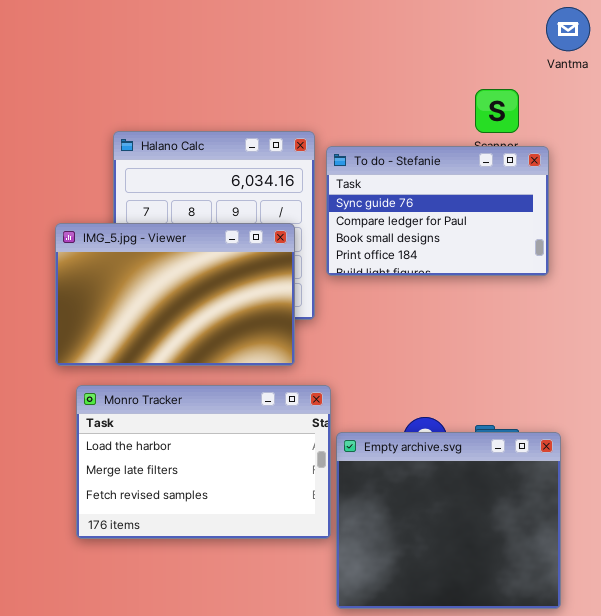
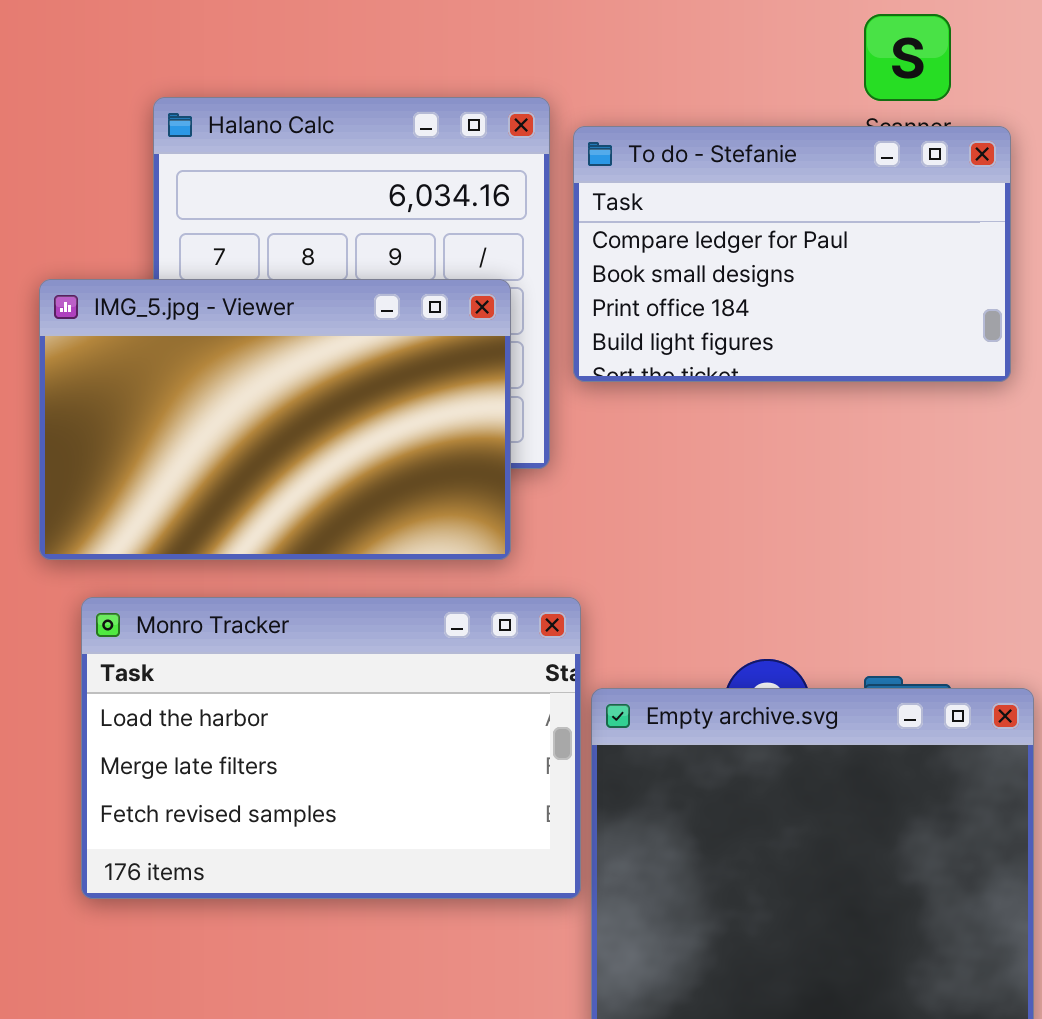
To do - Stefanie: [326,146,549,276] -> [573,126,1011,382], scrolled down 1 row

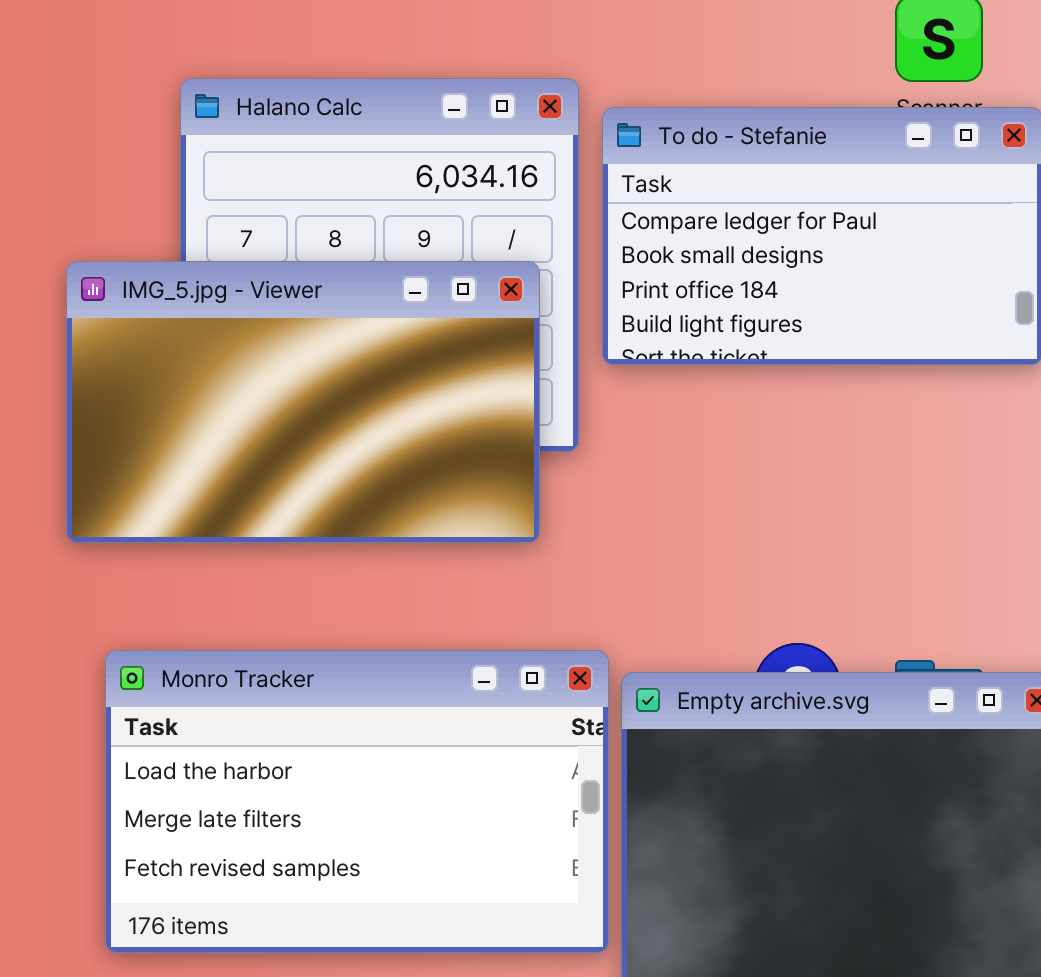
Monro Tracker: [81,597,581,899] -> [105,650,609,953], moved

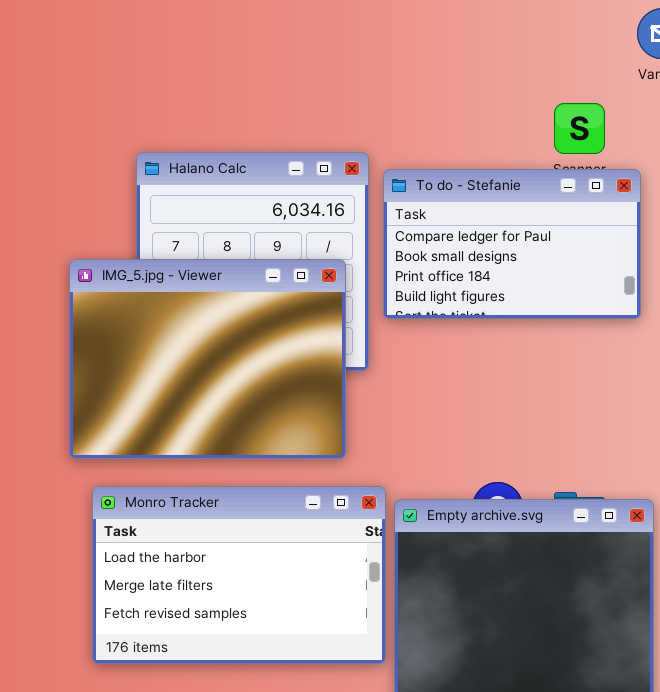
IMG_5.jpg - Viewer: [66,261,540,543] -> [69,259,346,459], resized

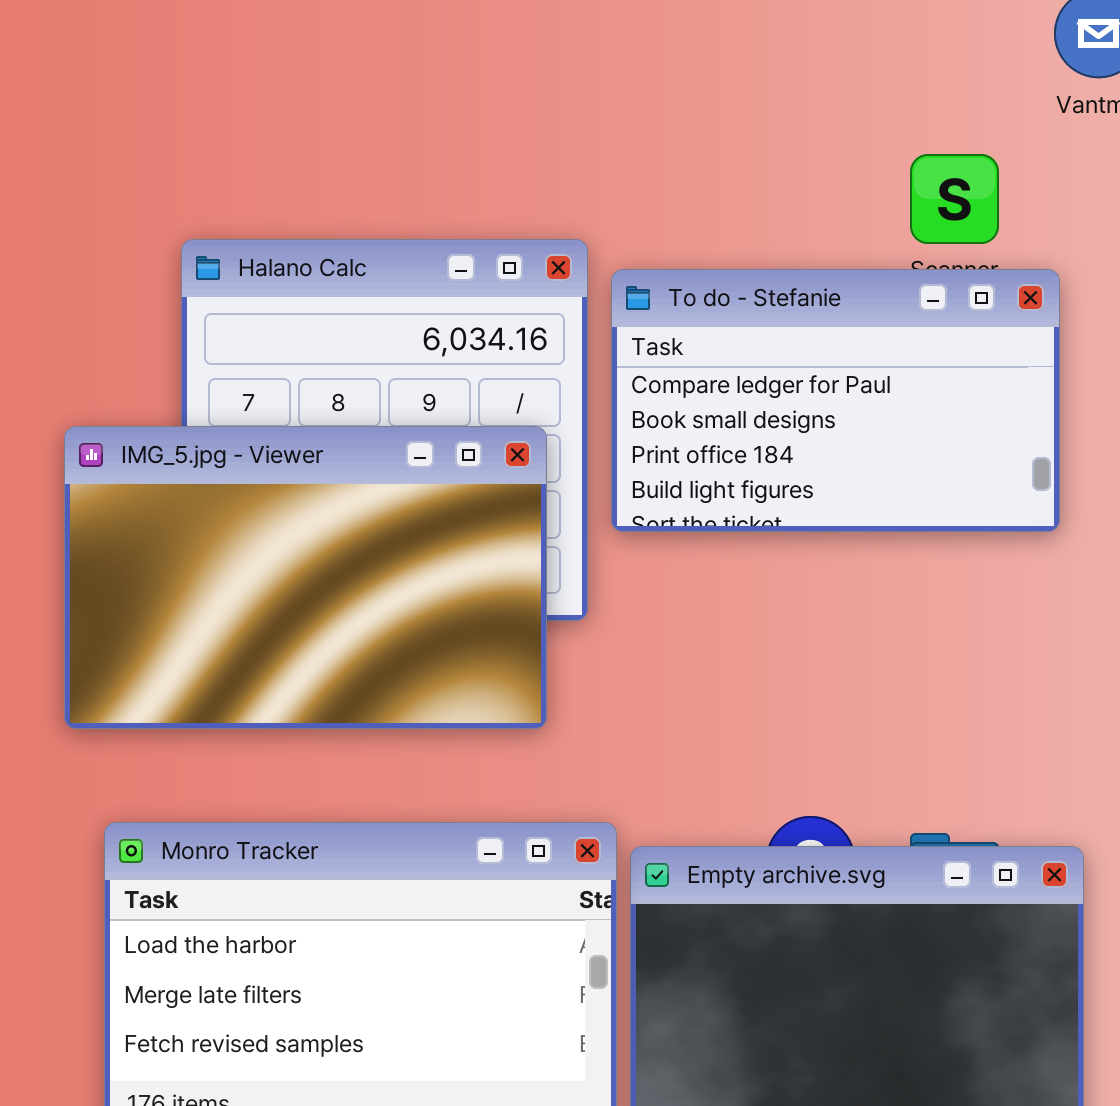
IMG_5.jpg - Viewer: [69,259,346,459] -> [64,426,547,729], resized

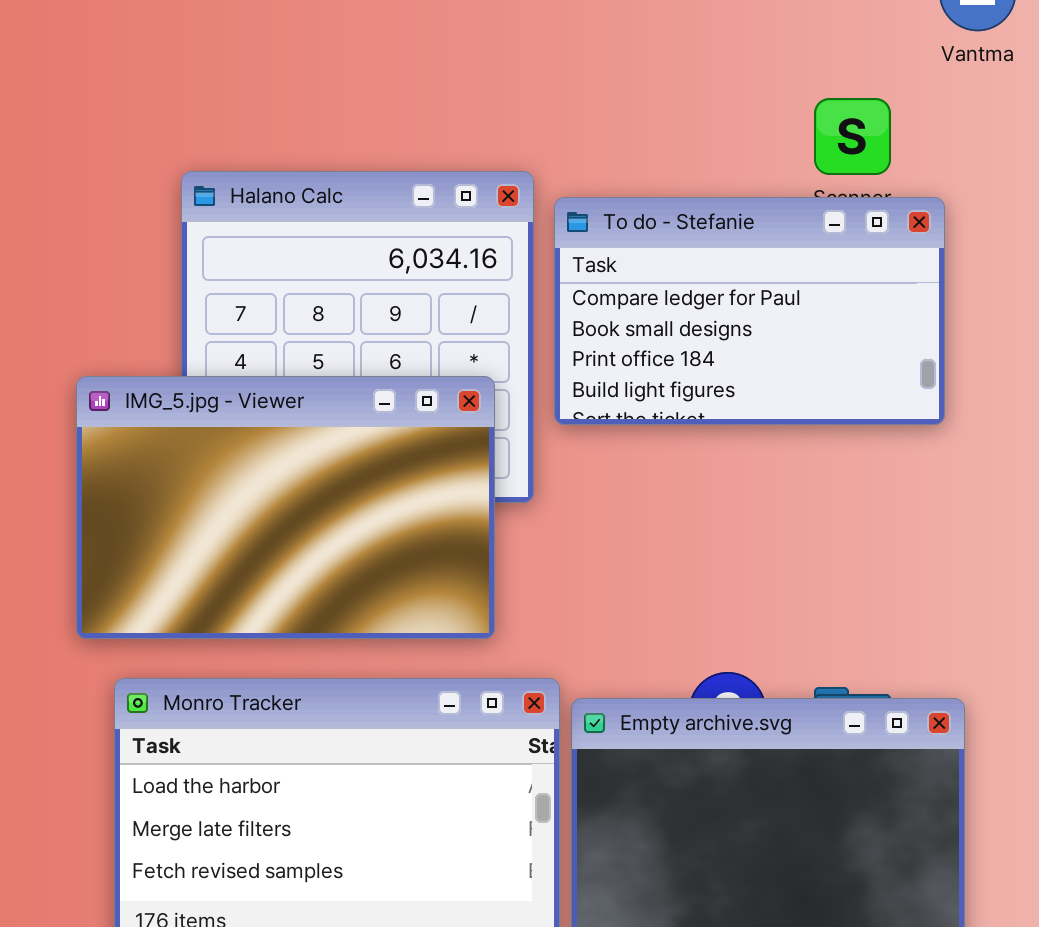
IMG_5.jpg - Viewer: [64,426,547,729] -> [76,376,495,639], moved

